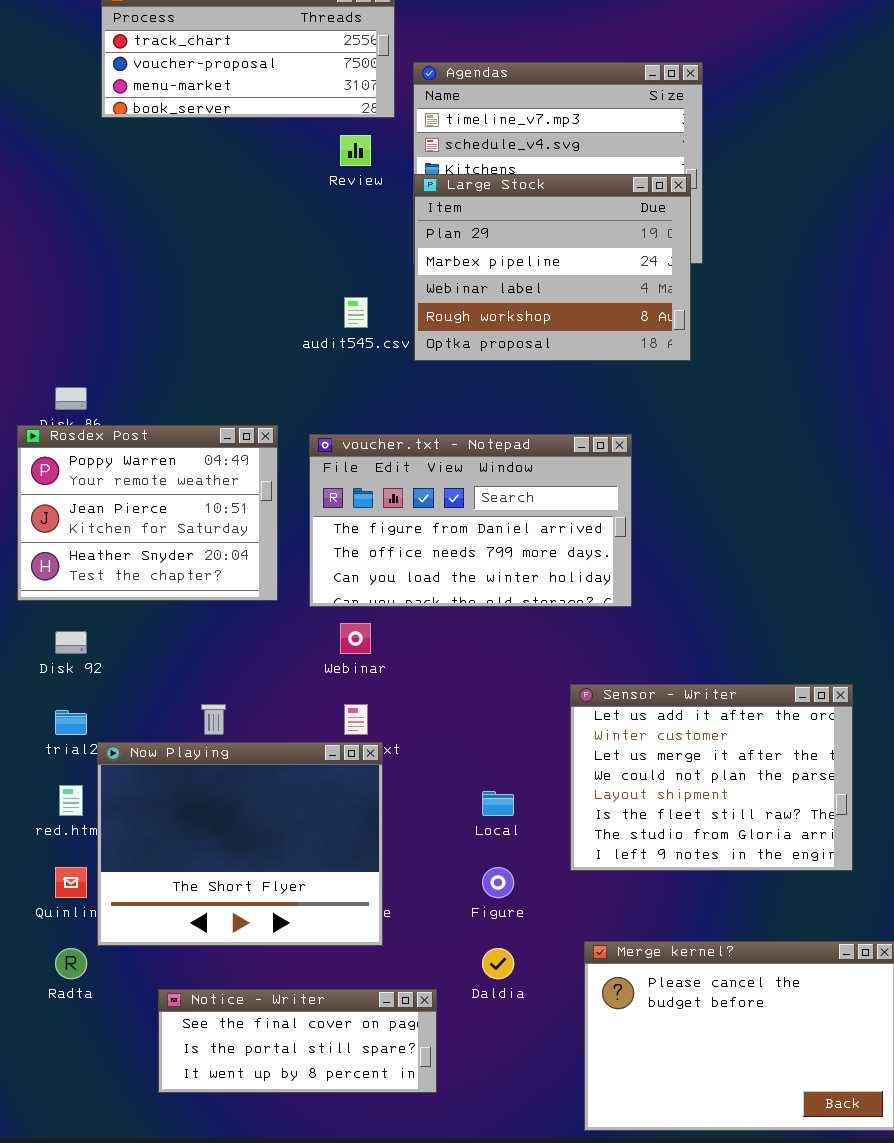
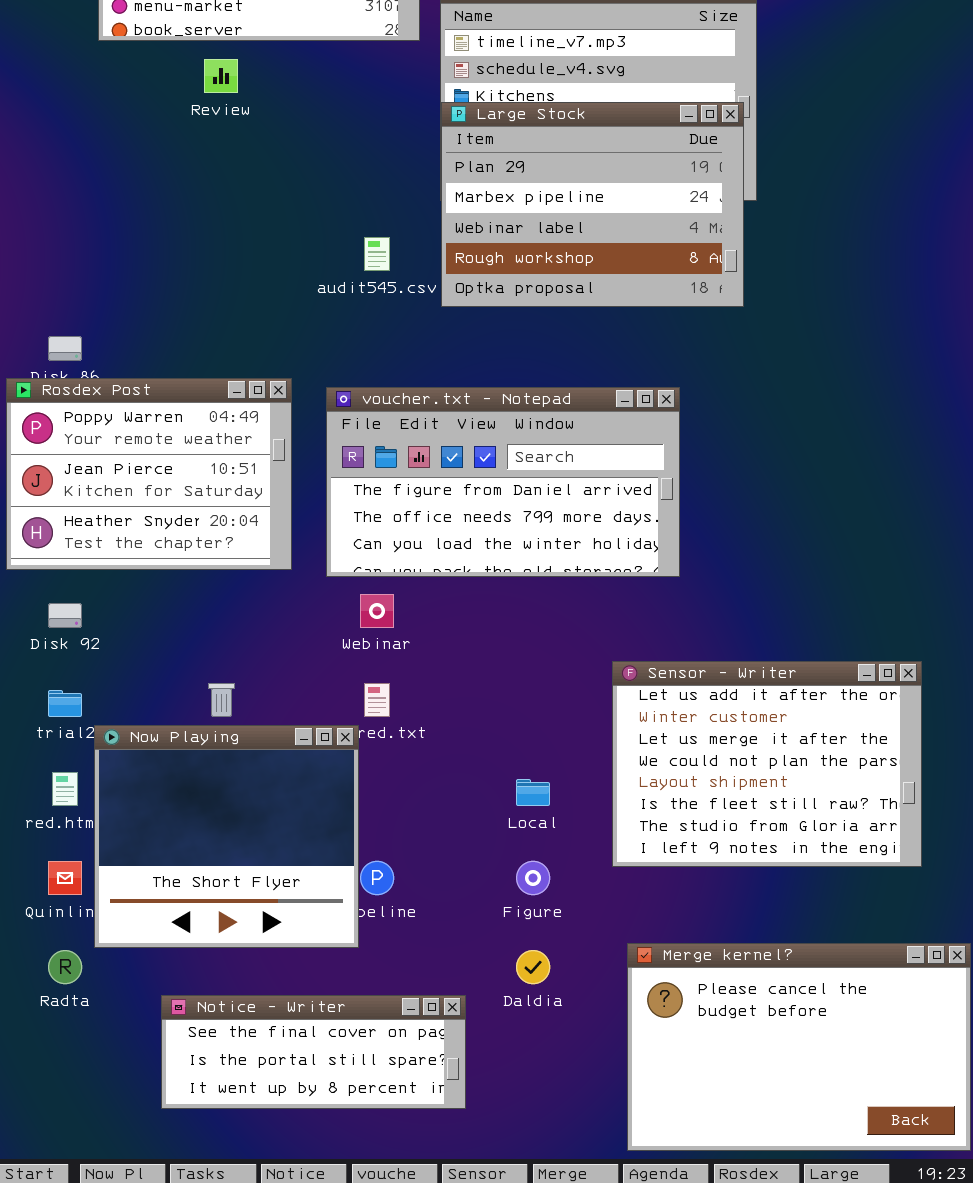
Review: [340,135,371,166] -> [204,59,238,93], moved
Now Playing: [97,742,383,946] -> [94,725,359,948], resized

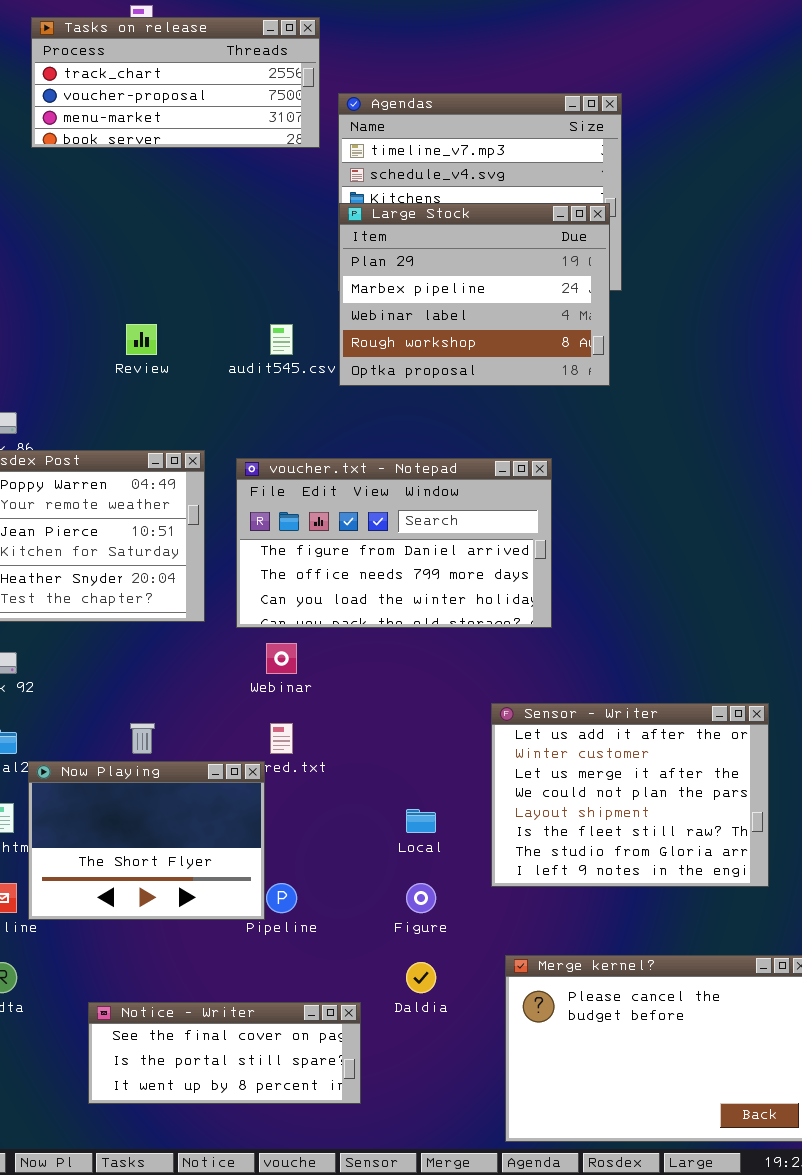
Review: [204,59,238,93] -> [126,324,157,355], moved
Now Playing: [94,725,359,948] -> [28,761,265,920], resized

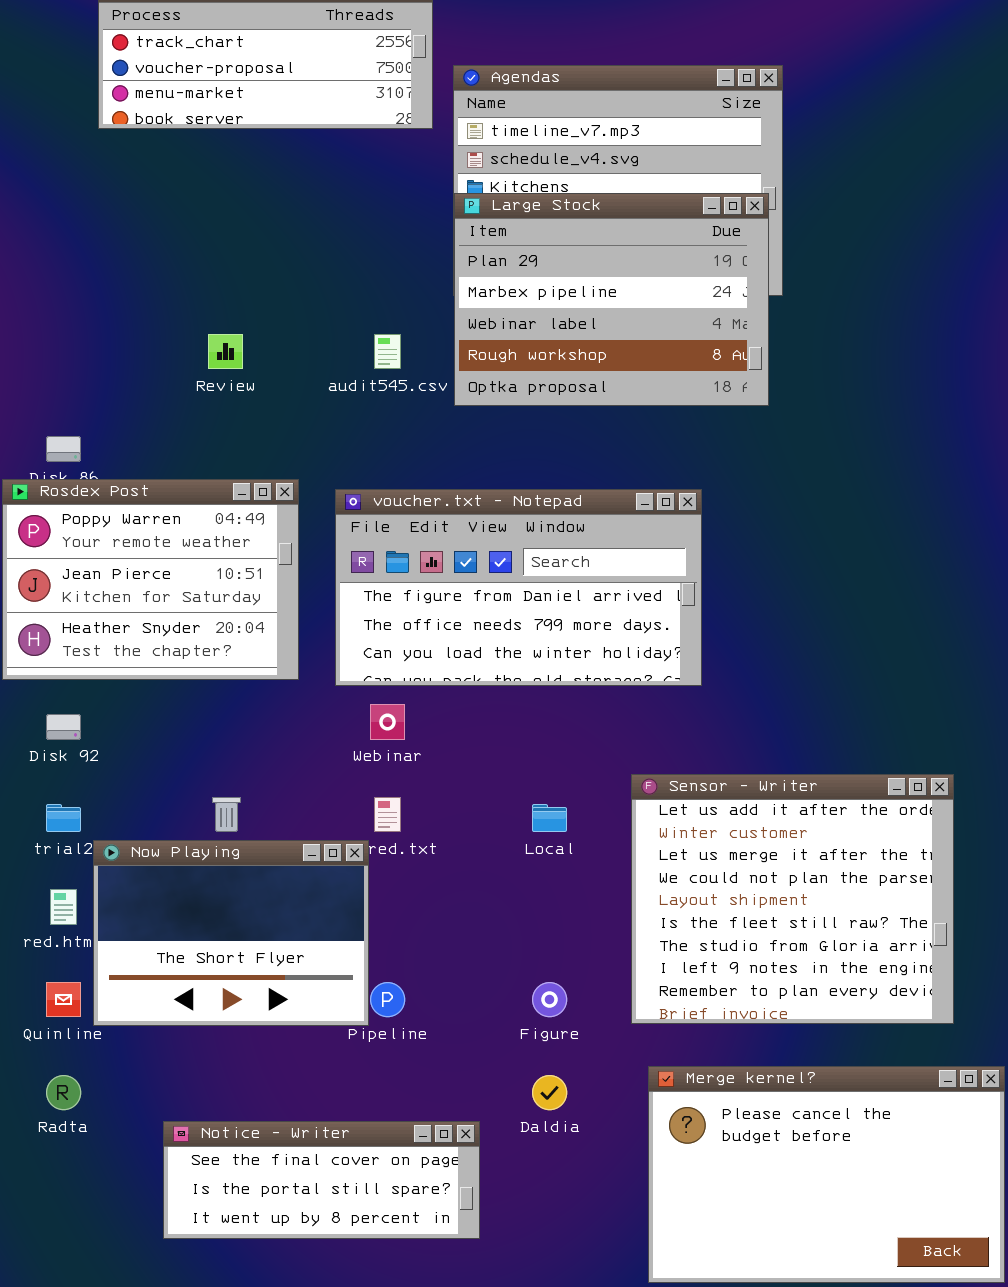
Sensor - Writer: [491,703,769,887] -> [631,774,954,1024], resized
Local: [406,809,436,833] -> [532,804,567,832], moved

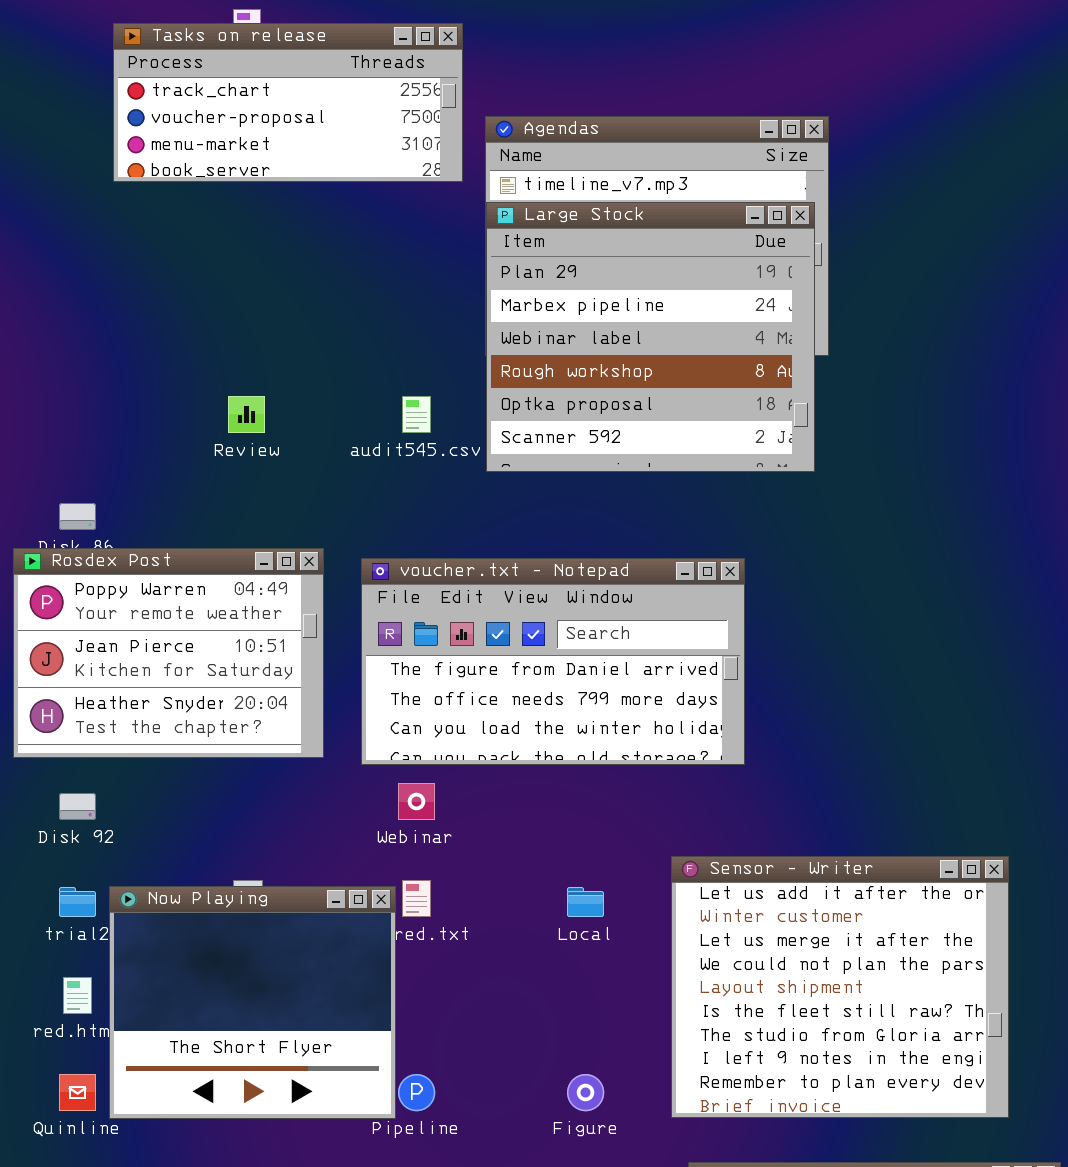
Large Stock: [454,193,769,406] -> [486,202,815,472], resized
Now Playing: [93,840,369,1026] -> [109,886,396,1119], resized

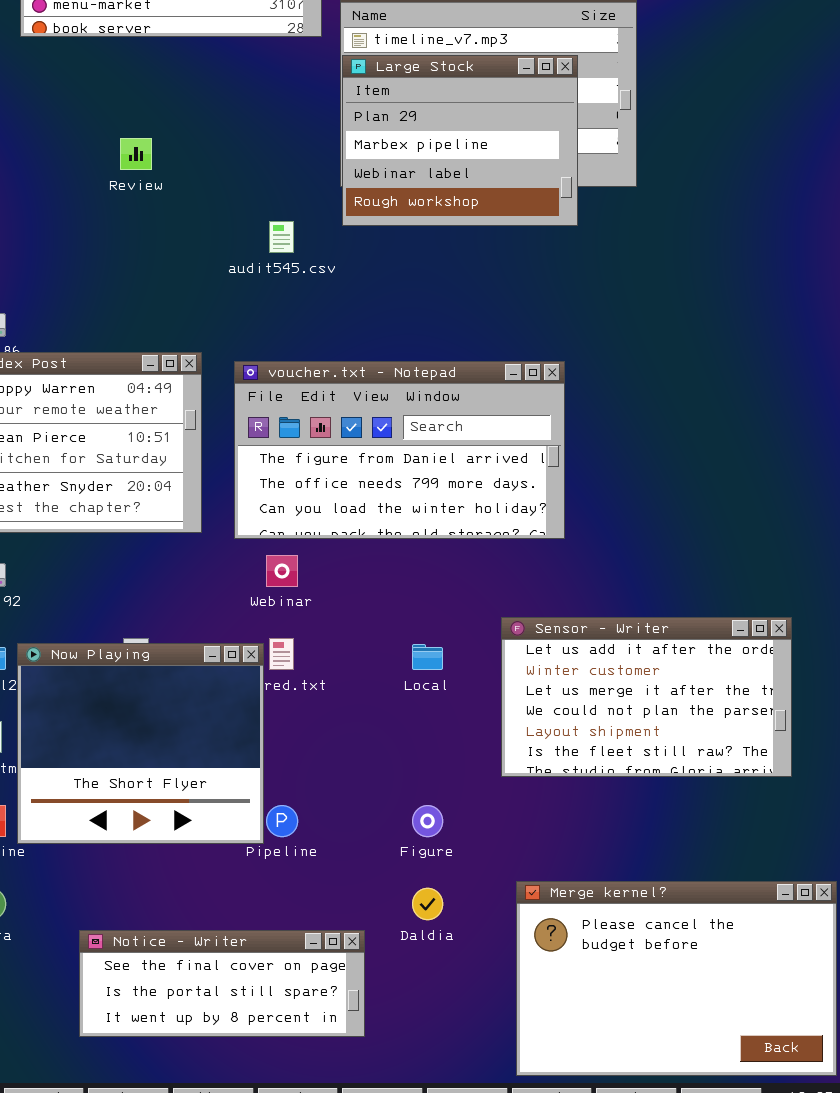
Large Stock: [486,202,815,472] -> [342,55,578,226], resized
Review: [228,396,265,433] -> [120,138,152,170], moved
Sensor - Writer: [671,856,1009,1118] -> [501,617,792,777], resized

